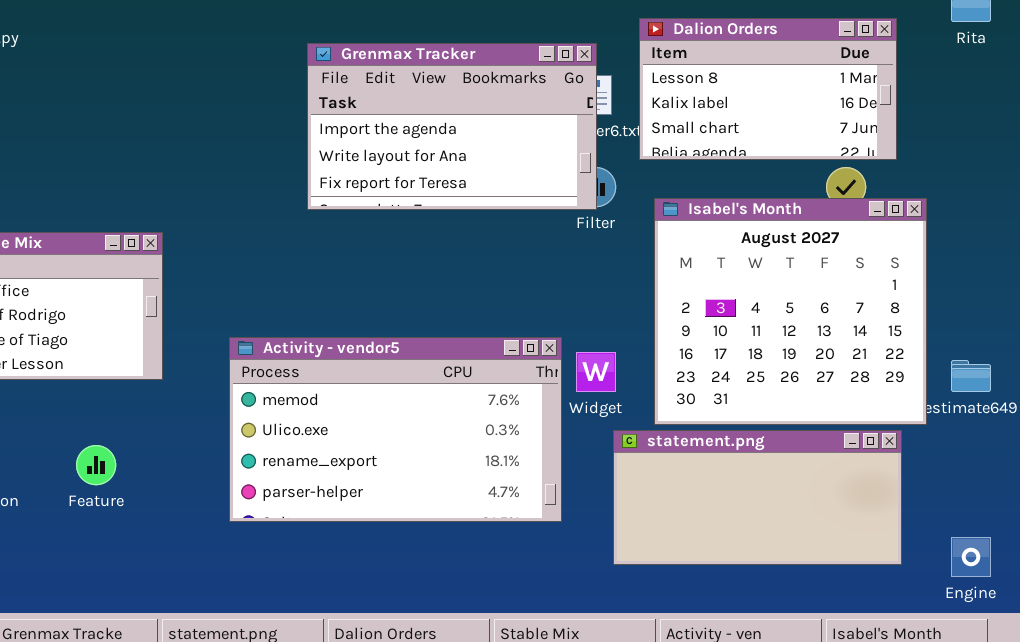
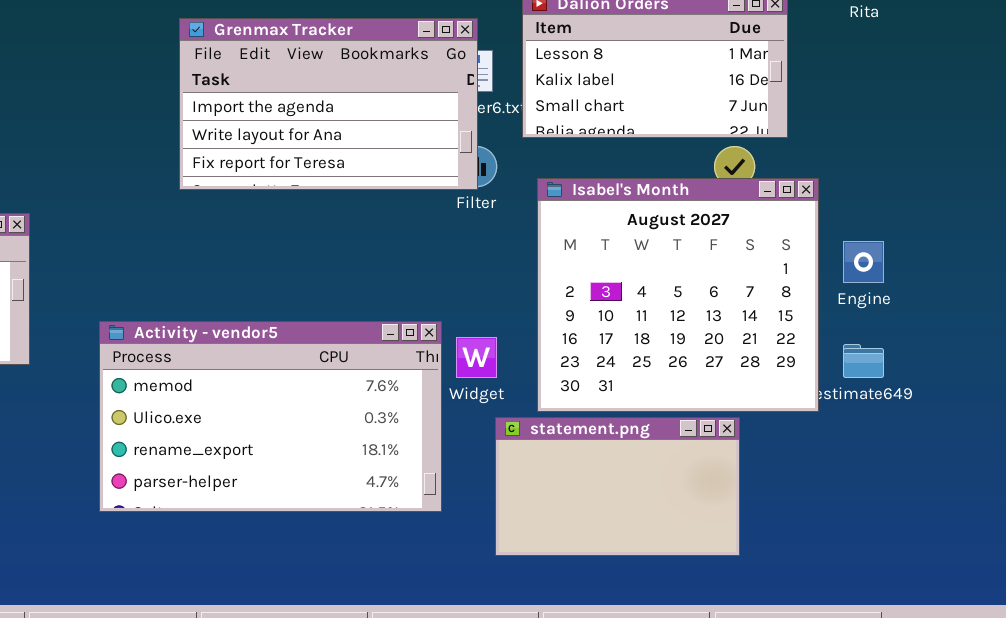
statement.png: [613,430,902,565] -> [495,417,740,556], resized
Engine: [951,537,991,577] -> [843,241,884,283], moved

